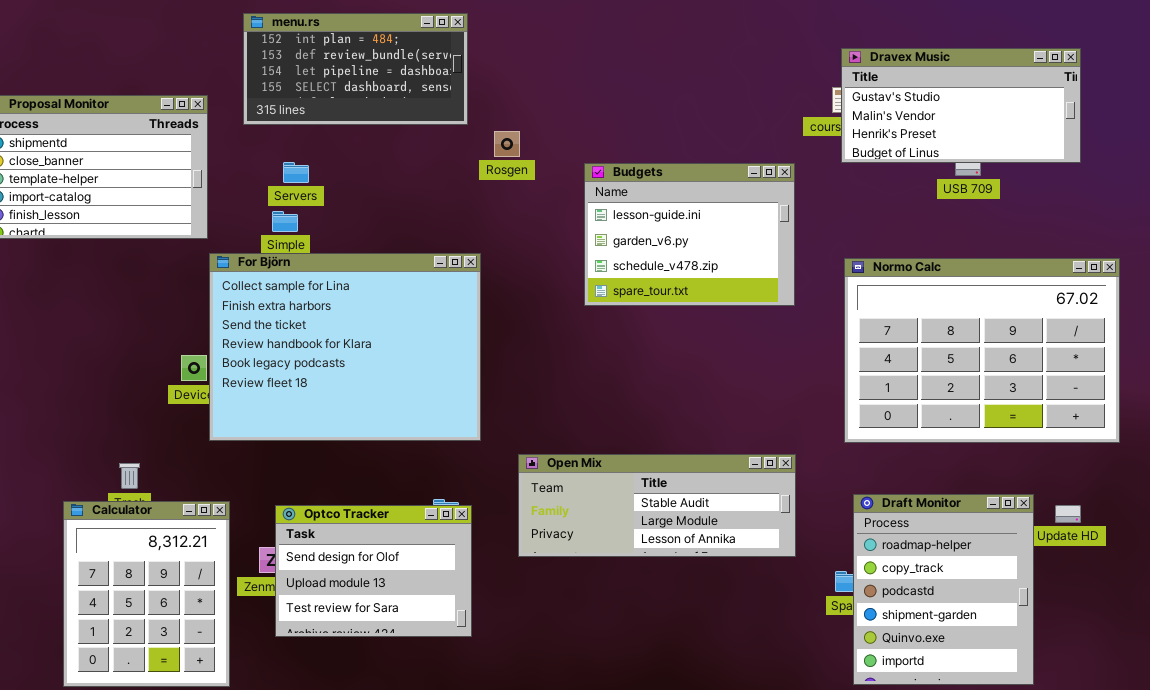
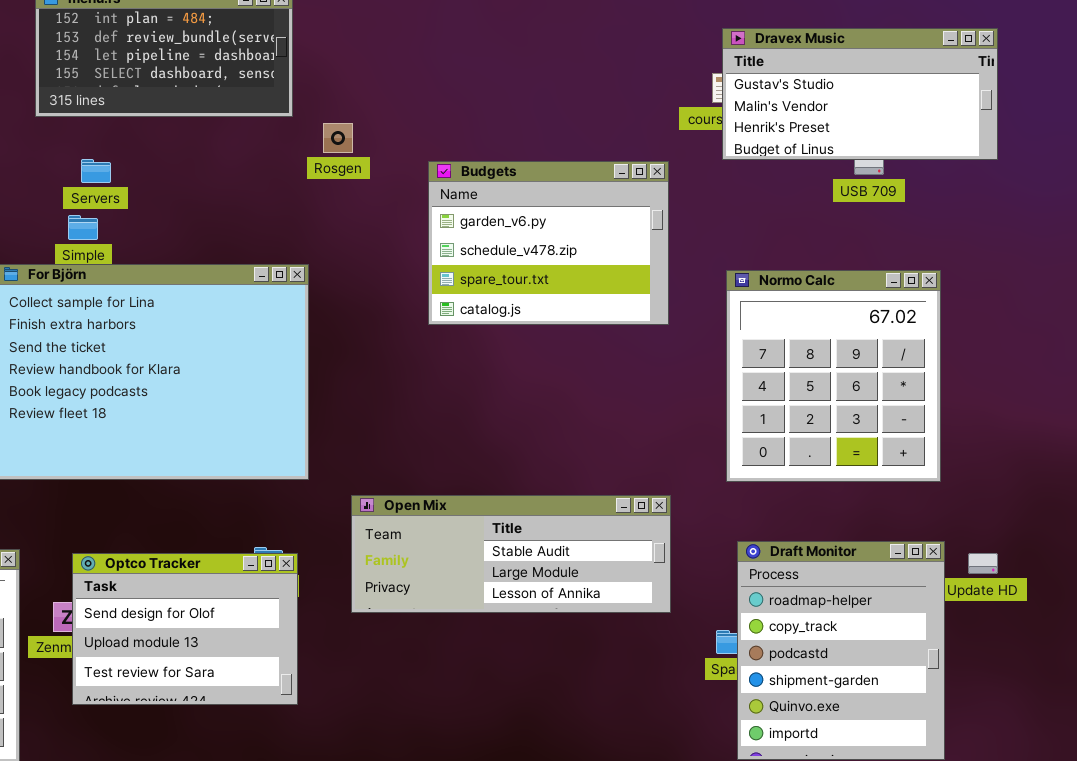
Budgets: [584,163,795,306] -> [428,161,669,325], scrolled down 1 row
Normo Calc: [844,258,1120,443] -> [726,270,941,482], resized

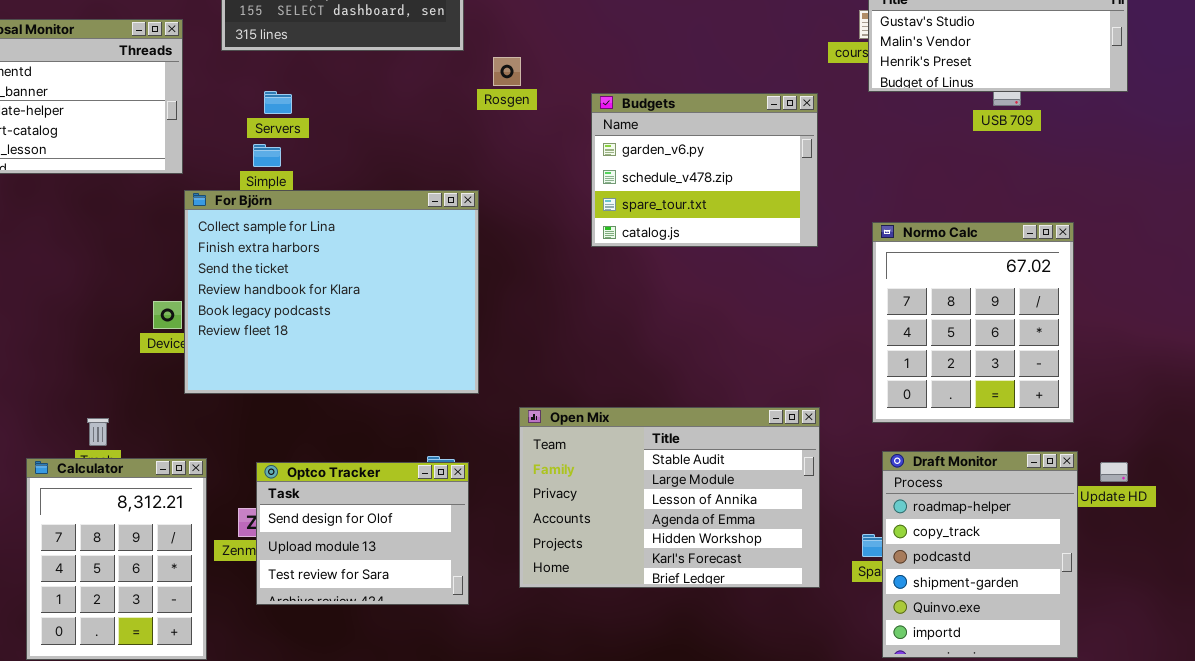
Normo Calc: [726,270,941,482] -> [872,222,1074,423], moved
Open Mix: [351,495,671,613] -> [519,407,820,588], resized

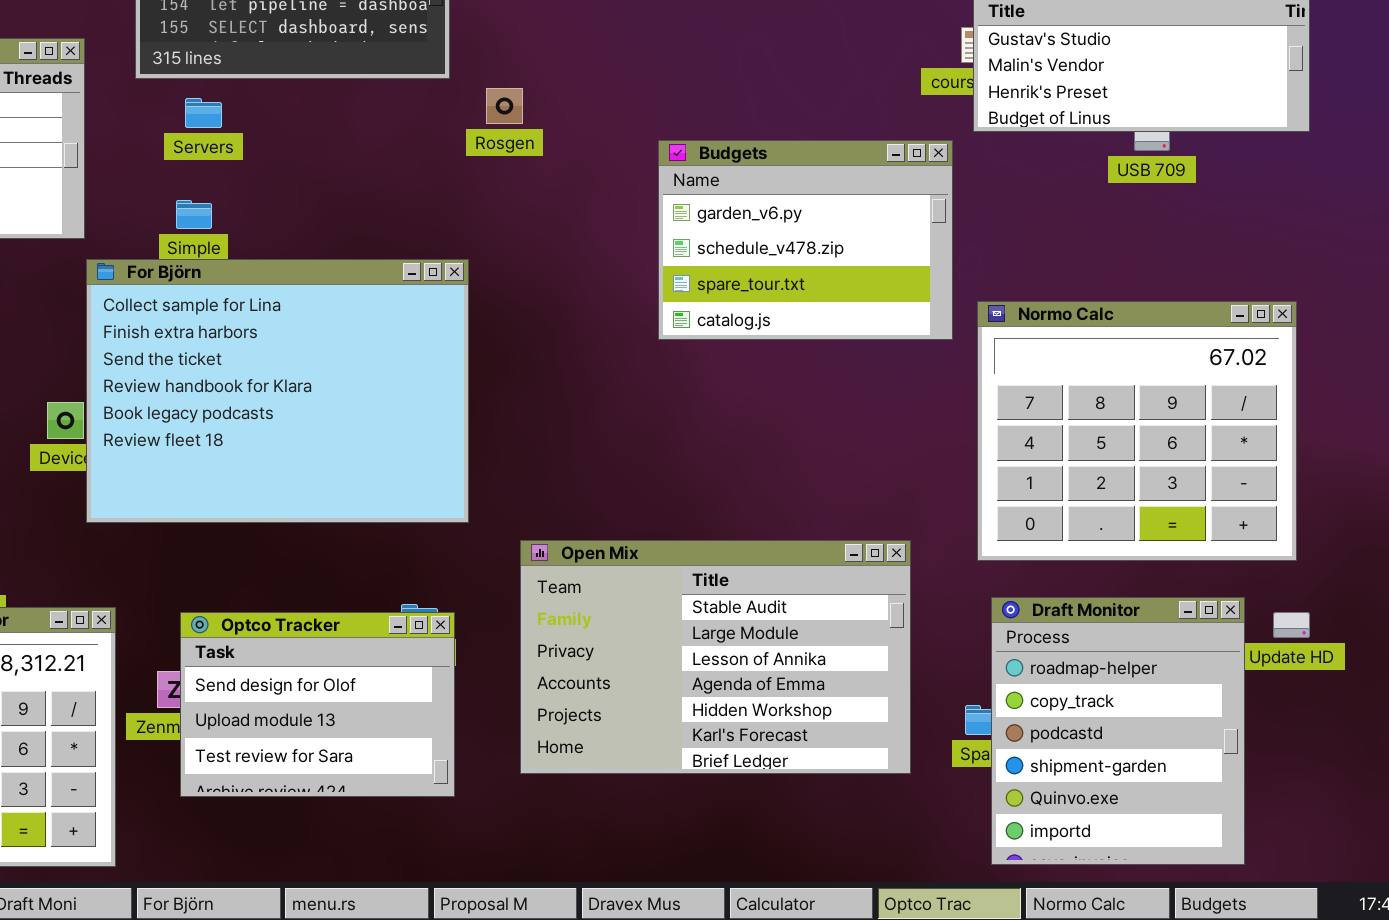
Servers: [264,91,292,114] -> [185,98,222,128], moved
Budgets: [591,93,818,247] -> [658,140,953,340], moved
Normo Calc: [872,222,1074,423] -> [977,301,1297,561], resized

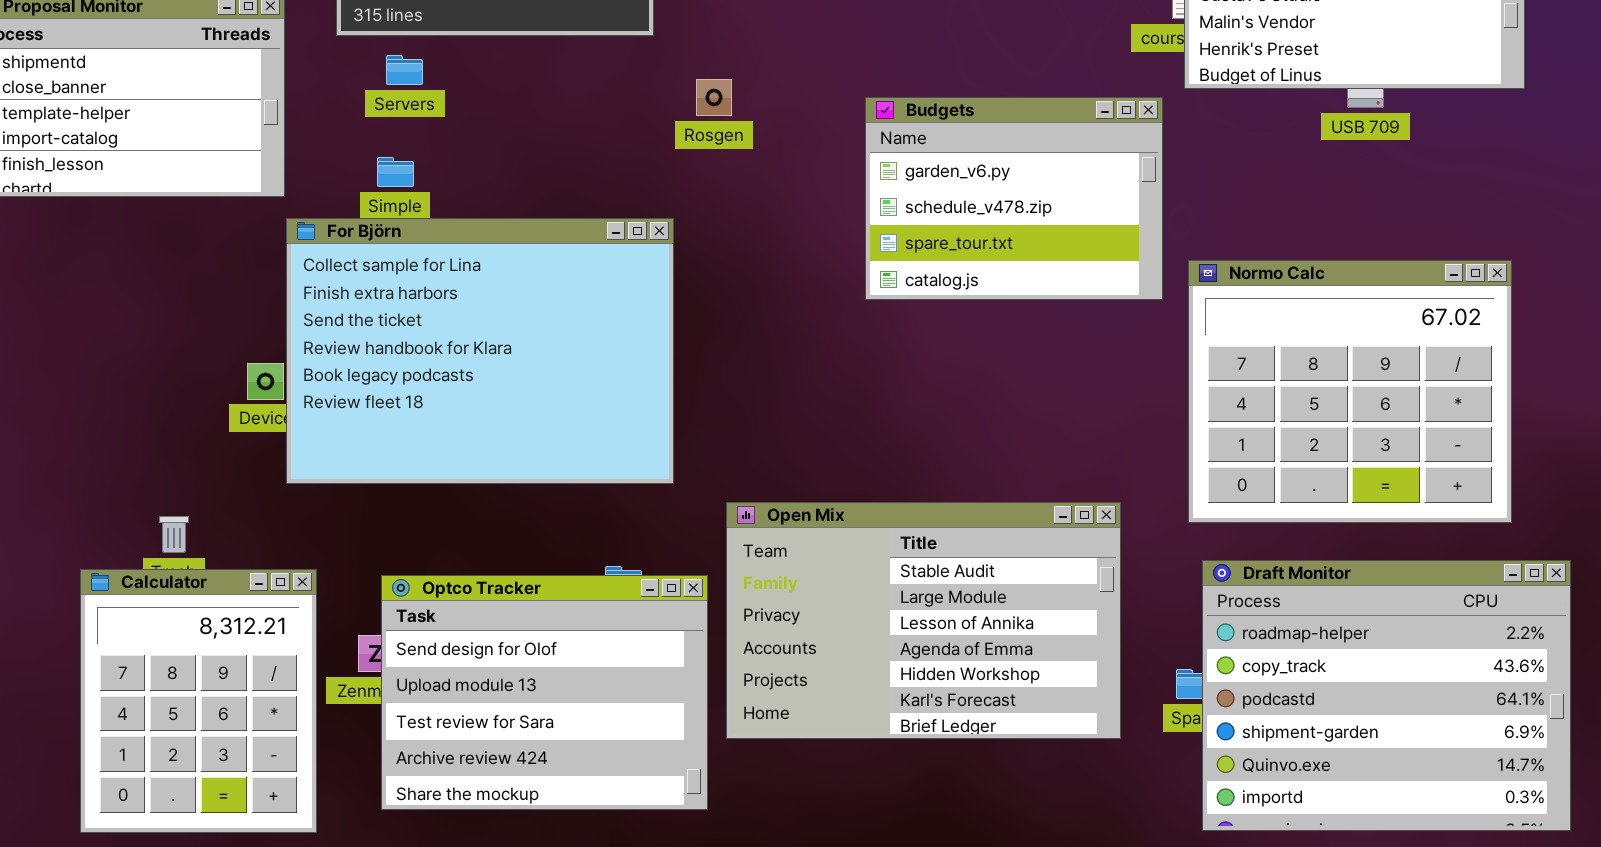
Rosgen: [486,88,523,124] -> [696,79,732,116], moved
Draft Monitor: [991,597,1245,865] -> [1202,560,1571,831], resized
Optco Tracker: [180,612,455,797] -> [381,575,708,810], resized

